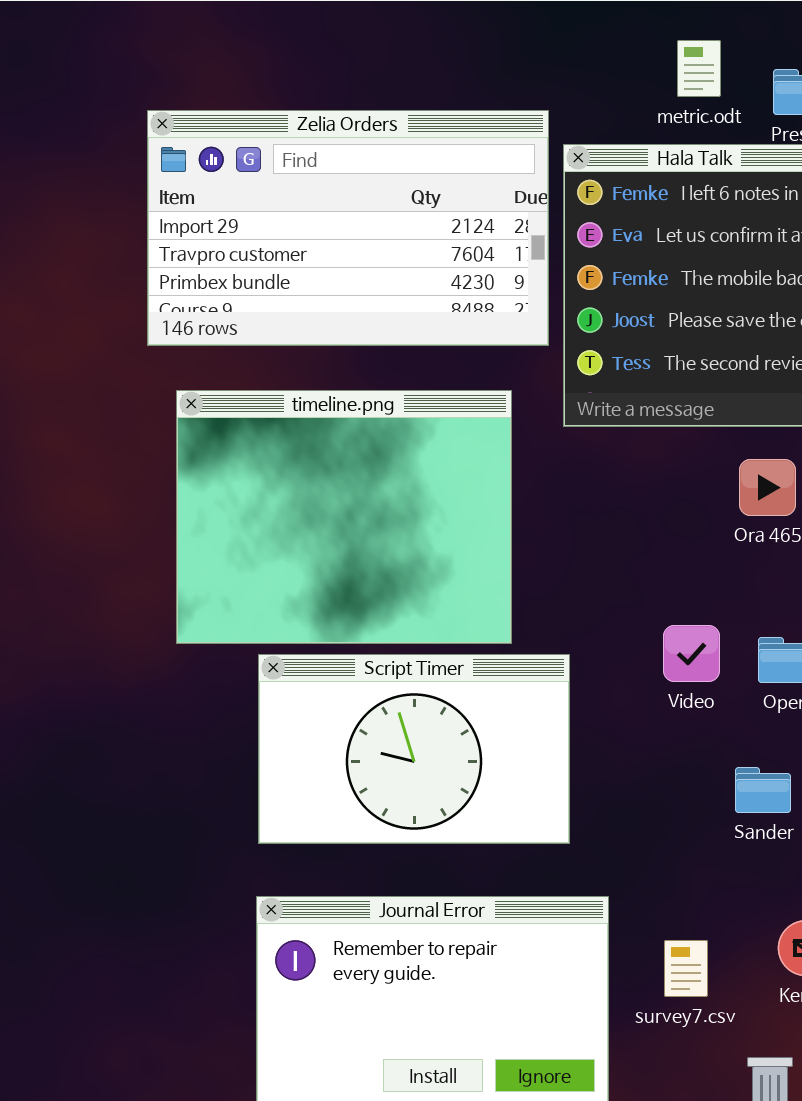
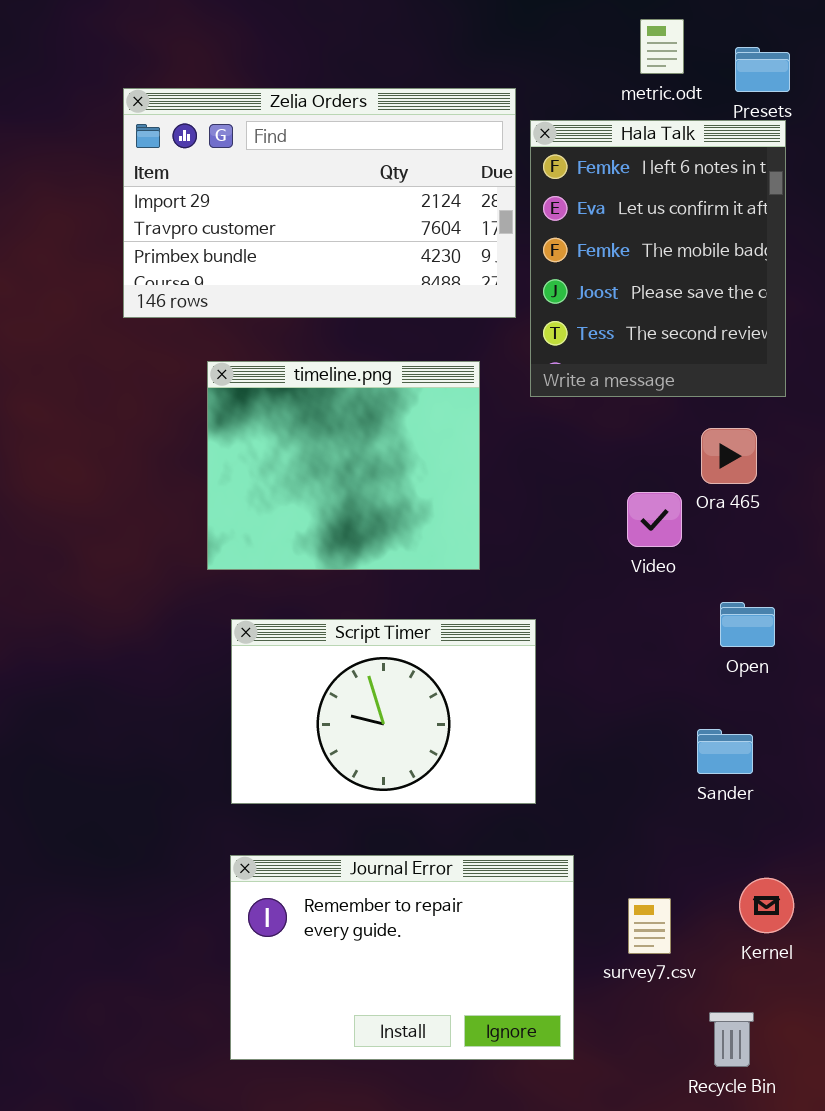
timeline.png: [176,390,512,644] -> [207,361,480,570], resized
Video: [663,625,720,682] -> [627,492,682,547], moved

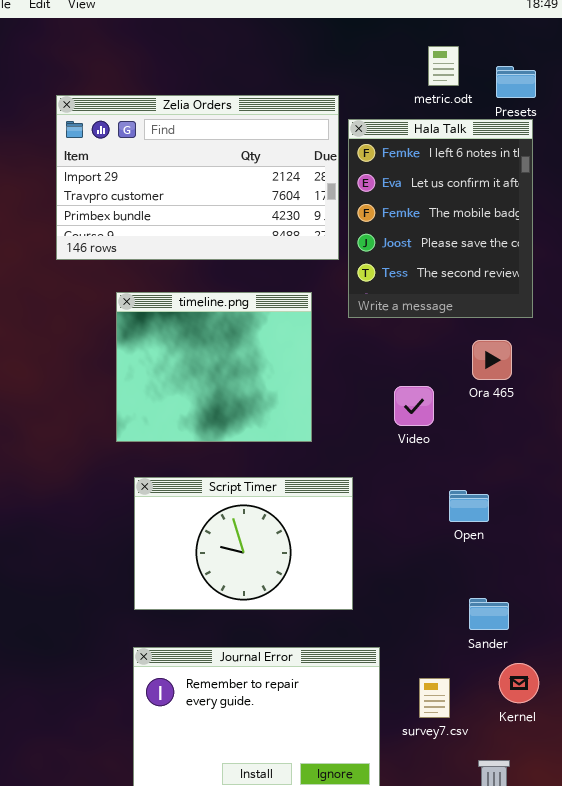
Video: [627,492,682,547] -> [394,386,434,426], moved
Open: [720,602,775,647] -> [449,490,489,522], moved
Sander: [697,729,753,774] -> [469,598,509,630], moved

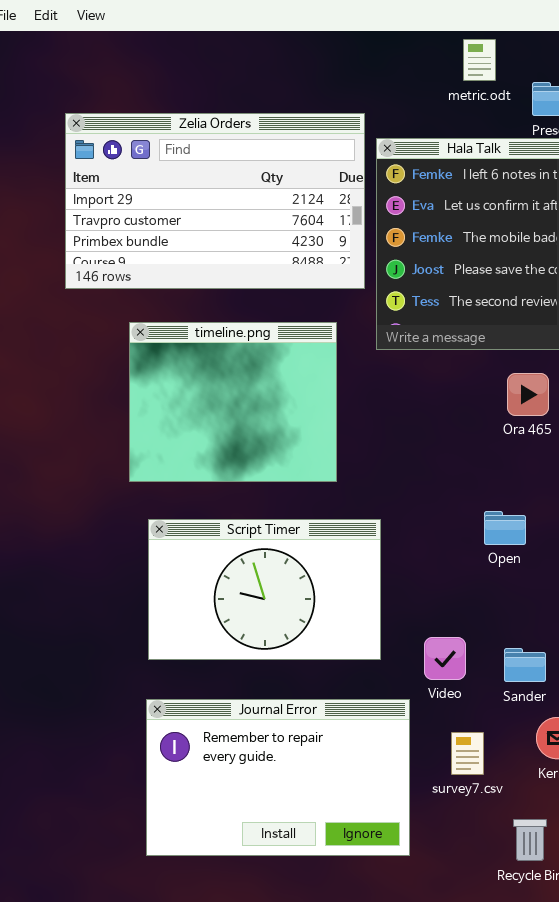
metric.odt: [428,46,459,86] -> [463,39,496,81], moved
Video: [394,386,434,426] -> [424,637,466,680], moved
Open: [449,490,489,522] -> [484,511,526,545], moved

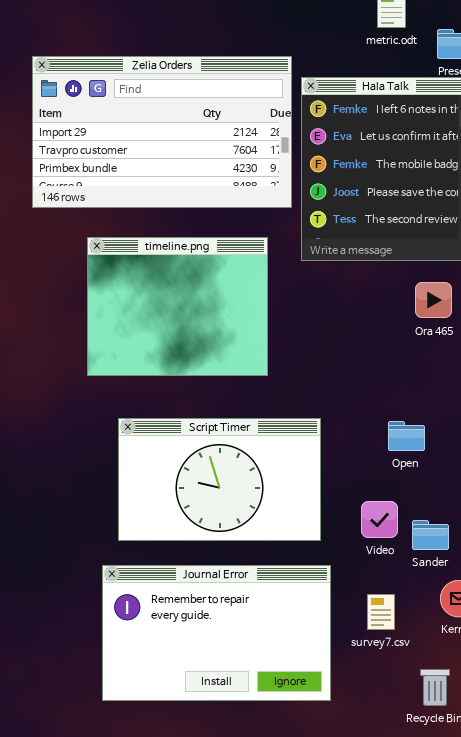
Open: [484,511,526,545] -> [388,421,425,451], moved
Script Timer: [148,519,381,660] -> [118,418,321,541], moved
Video: [424,637,466,680] -> [361,501,398,538], moved

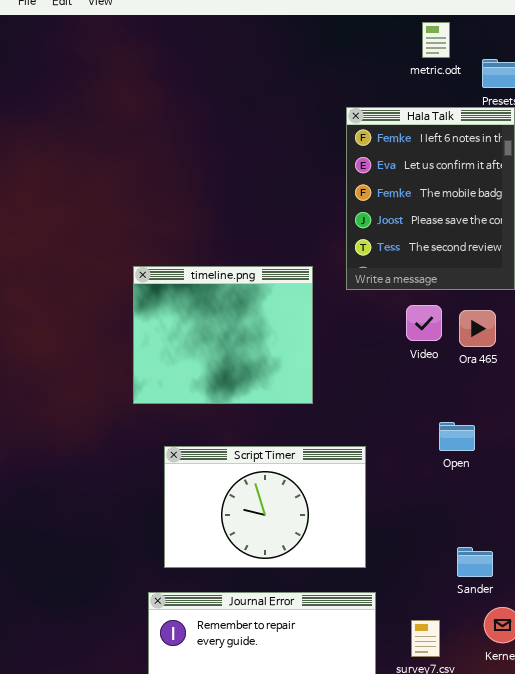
Zelia Orders: [32,56,292,208] -> none, closed
Open: [388,421,425,451] -> [439,422,475,451], moved
Video: [361,501,398,538] -> [406,305,442,341], moved

